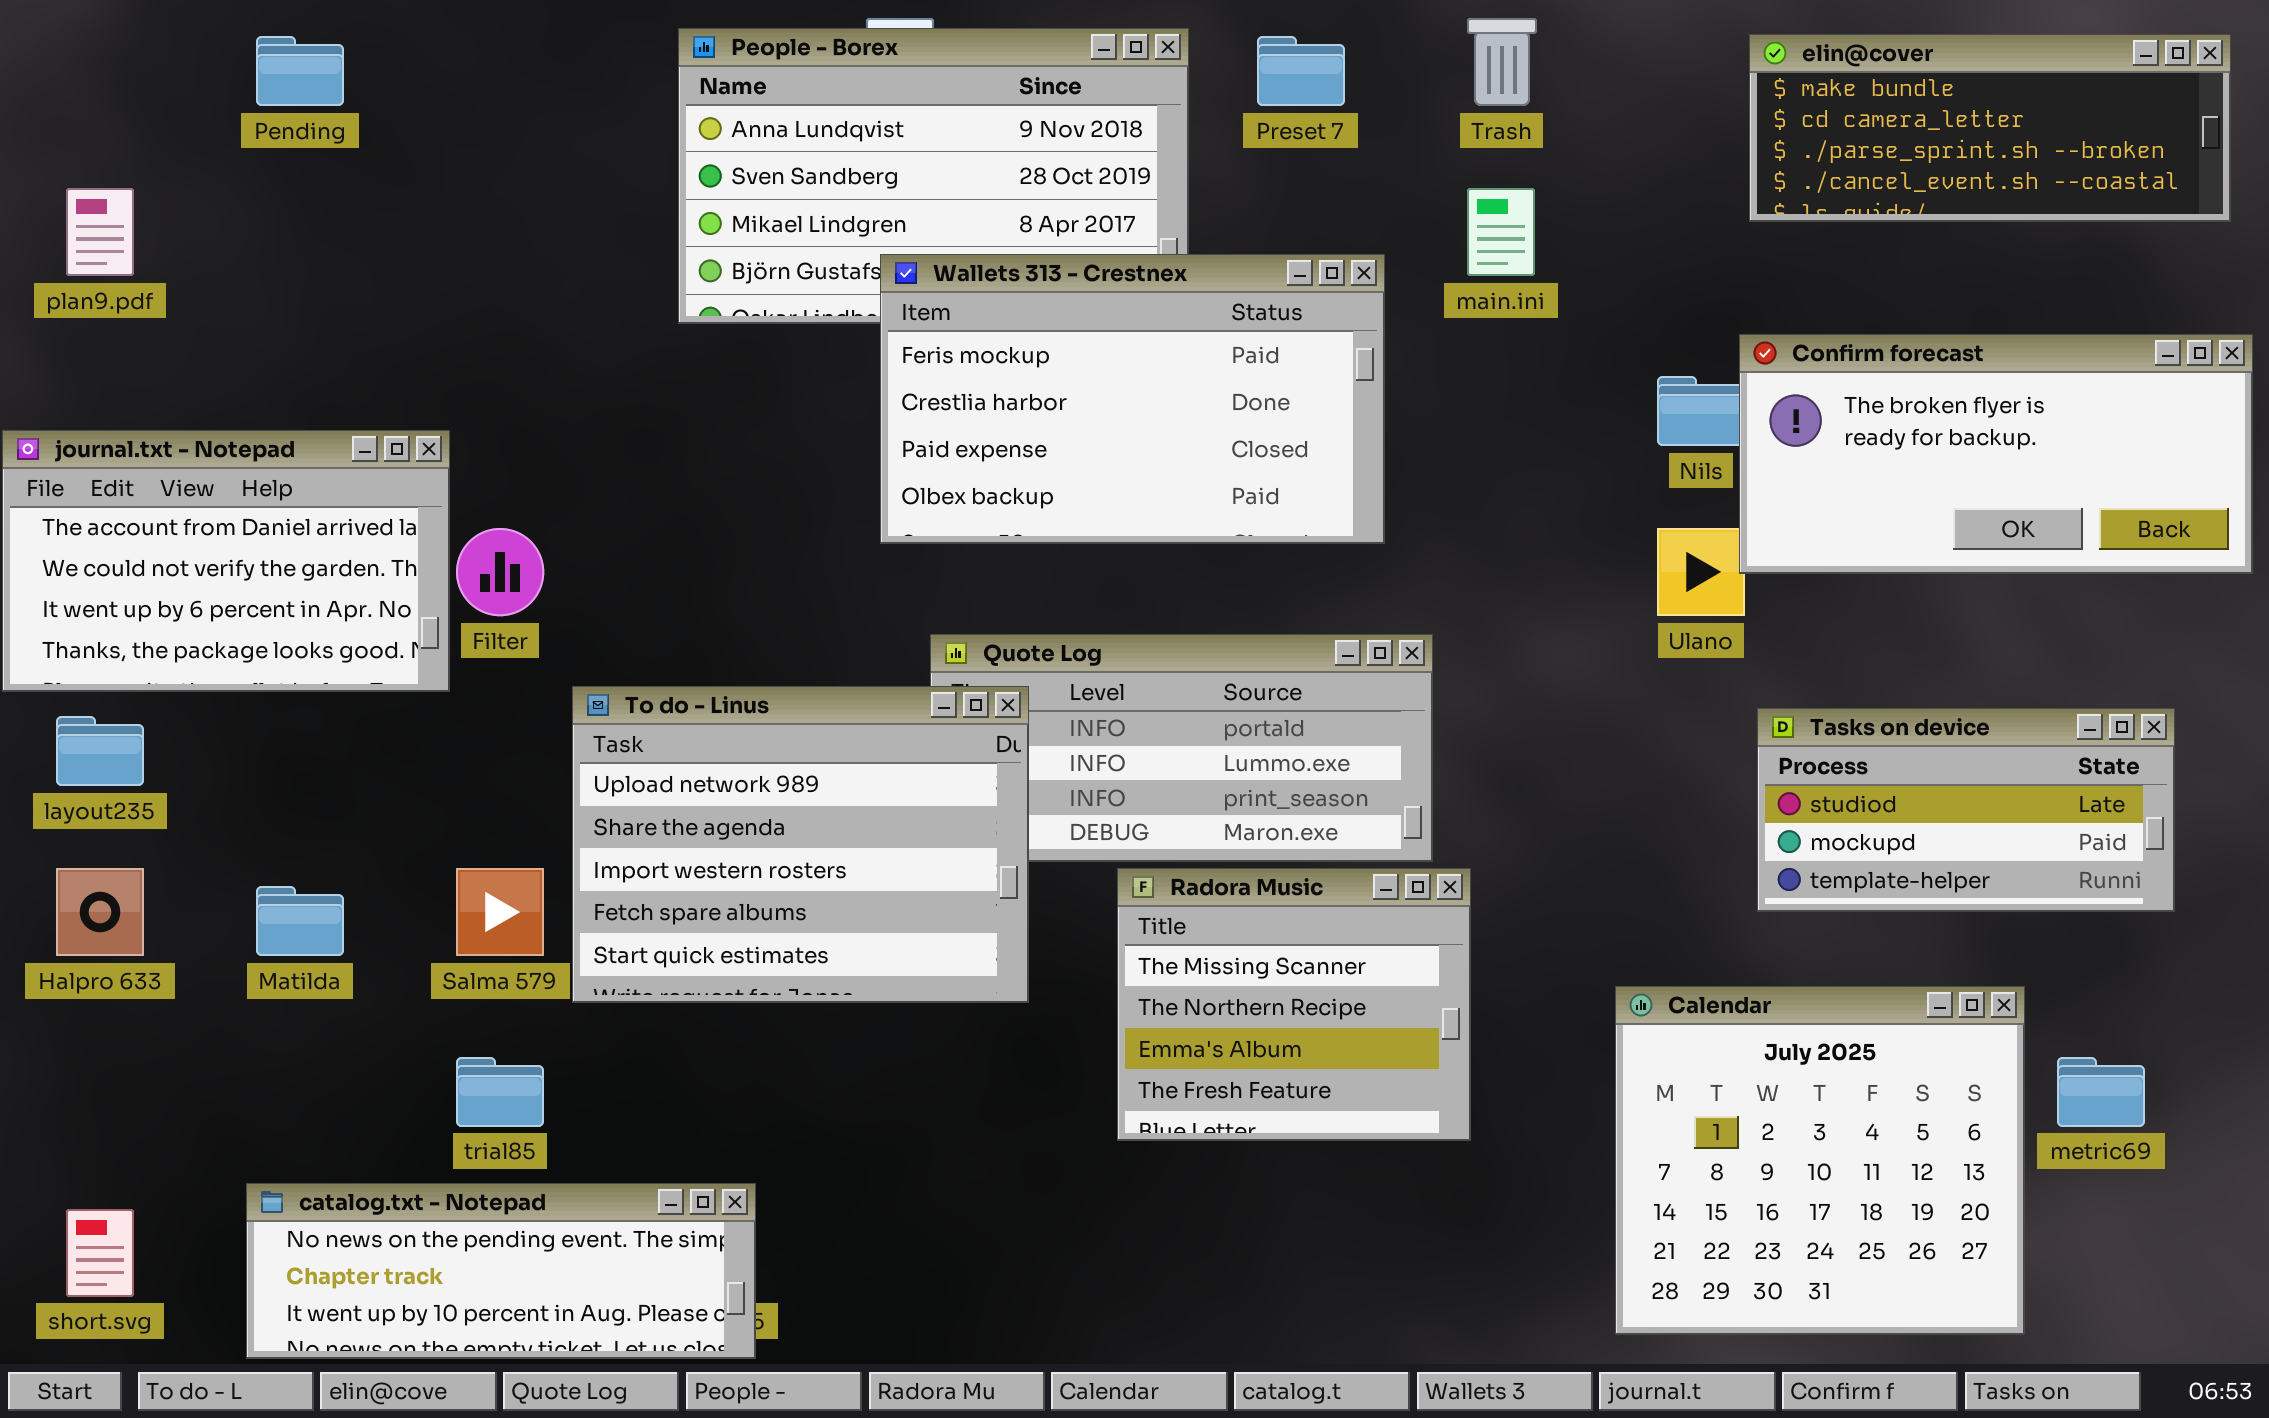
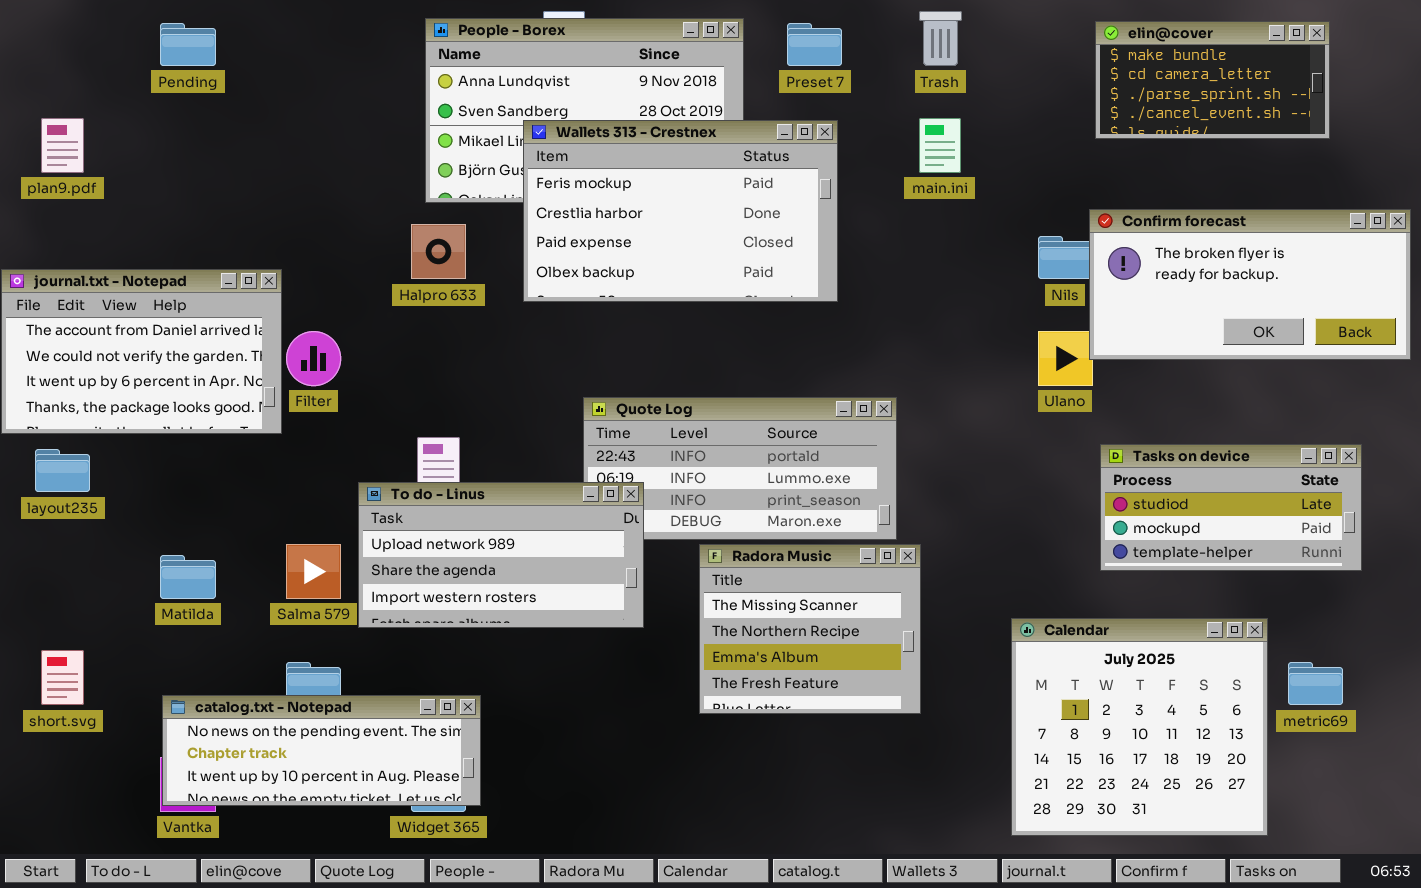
elin@cover: [1749,34,2231,222] -> [1095,21,1330,139], resized
Wallets 313 - Crestnex: [880,254,1385,544] -> [523,120,838,302], moved
To do - Linus: [572,686,1029,1003] -> [358,482,644,628], resized
Halpro 633: [56,868,144,956] -> [411,224,466,279], moved
catalog.txt - Notepad: [246,1183,756,1359] -> [162,695,481,806], moved
short.svg: [66,1209,134,1297] -> [41,650,84,705], moved

